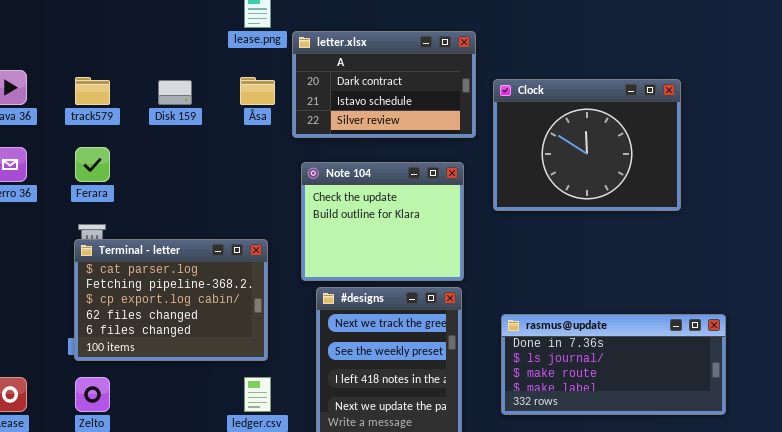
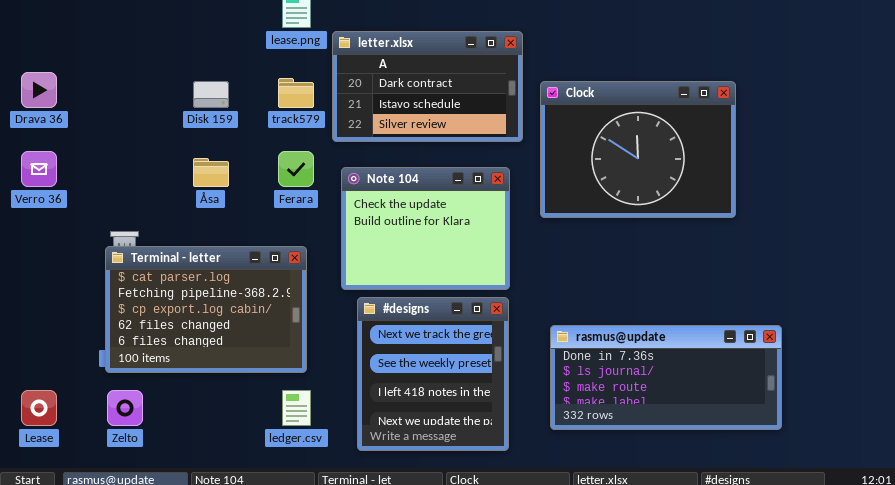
track579: [75,77,110,105] -> [278,78,314,108], moved
Åsa: [240,77,275,105] -> [193,158,229,187], moved
Ferara: [75,147,110,182] -> [278,151,314,187], moved

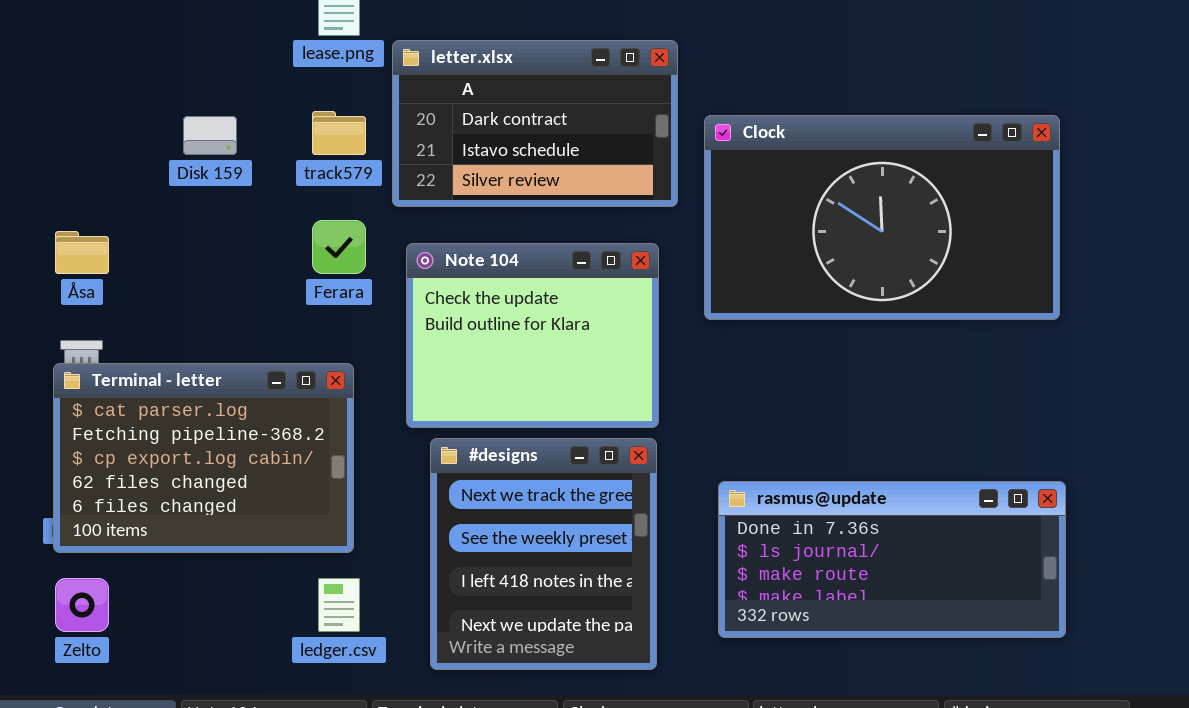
Clock: [540,81,736,218] -> [704,115,1060,320], resized
Åsa: [193,158,229,187] -> [55,231,109,274], moved

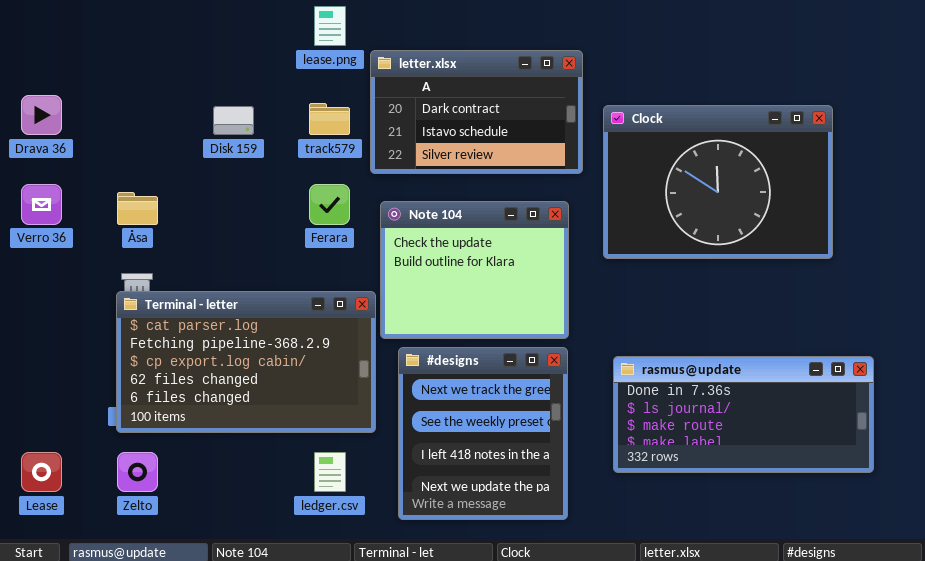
Clock: [704,115,1060,320] -> [603,105,833,259], resized
Terminal - letter: [53,363,354,553] -> [116,291,376,433], resized
rasmus@update: [718,481,1066,638] -> [613,356,874,473], moved

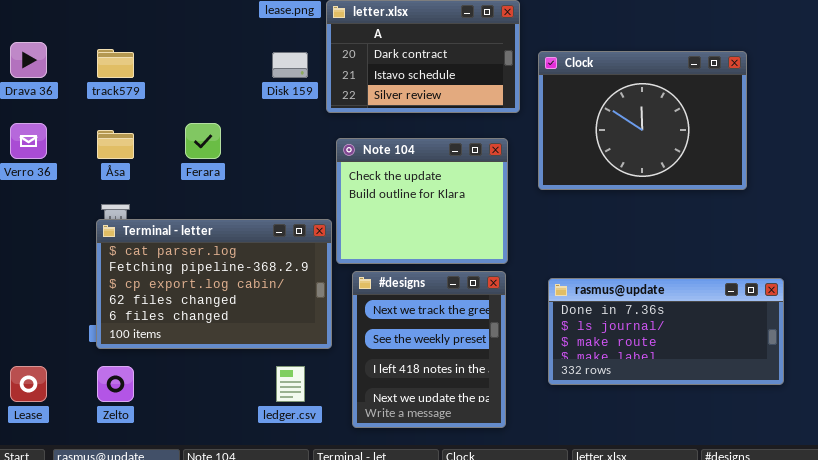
track579: [309,103,350,135] -> [97,49,134,78], moved
Disk 159: [213,106,254,135] -> [272,52,308,78], moved
Ferara: [309,184,350,225] -> [185,123,221,159], moved

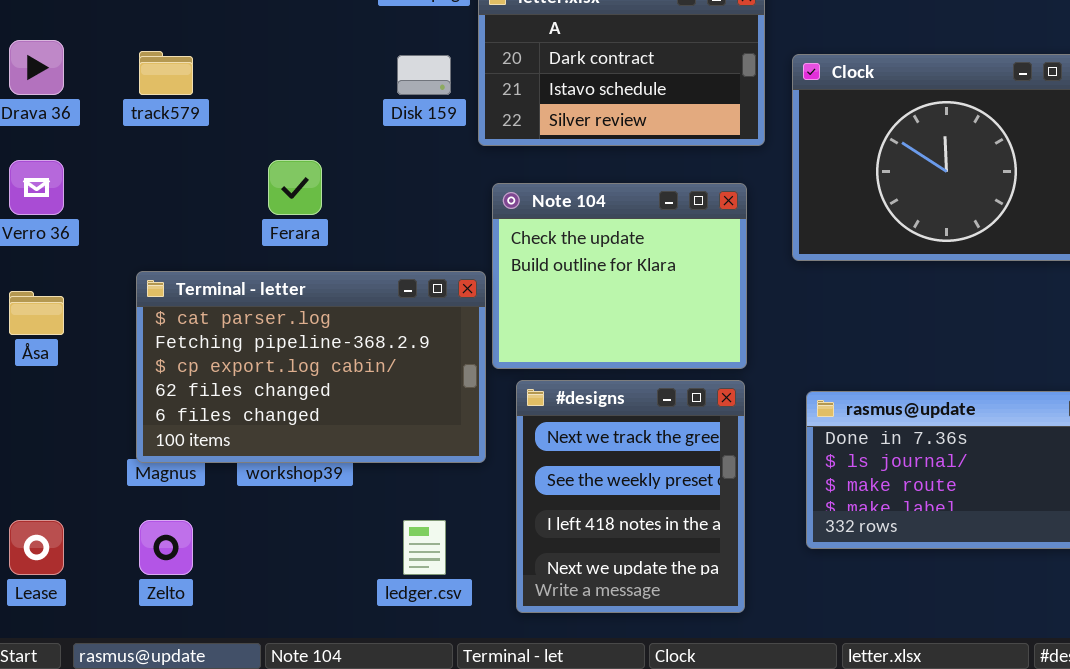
Åsa: [97,130,134,159] -> [9,291,64,335], moved
Terminal - letter: [96,219,332,349] -> [136,271,486,463], moved

